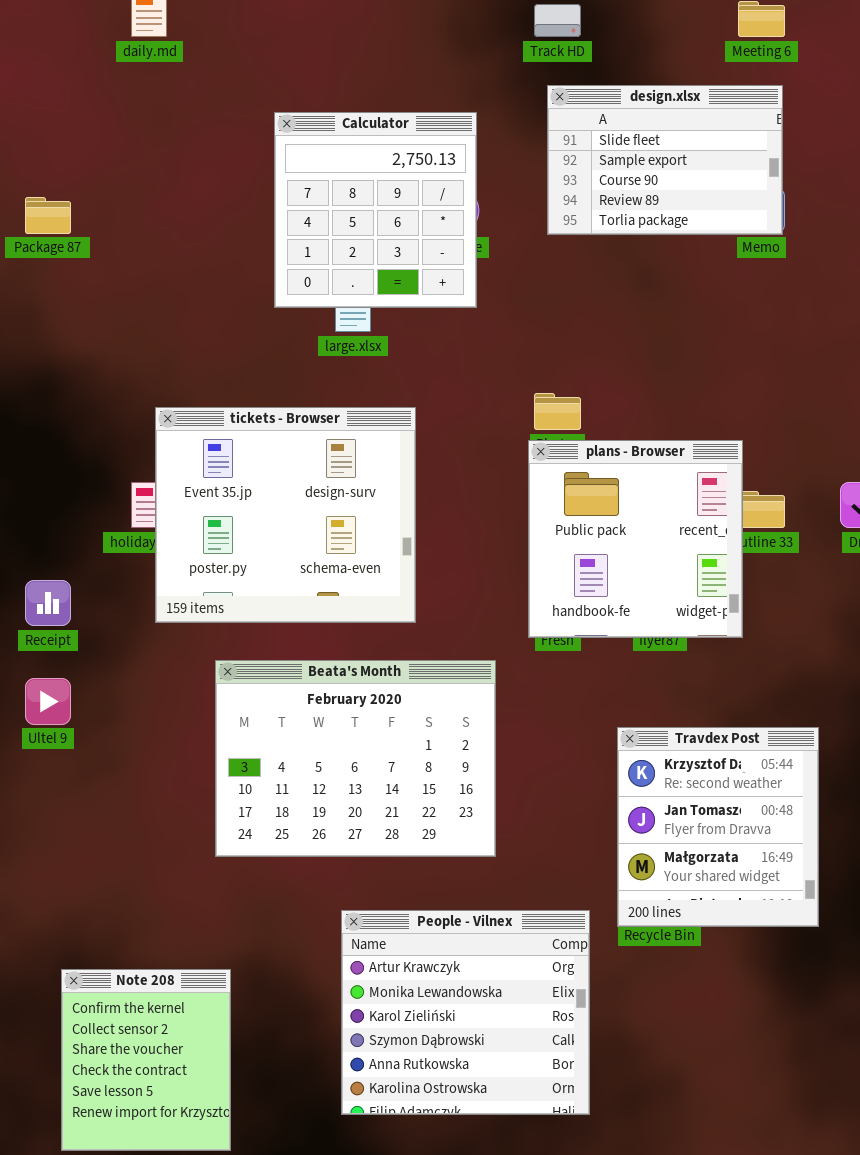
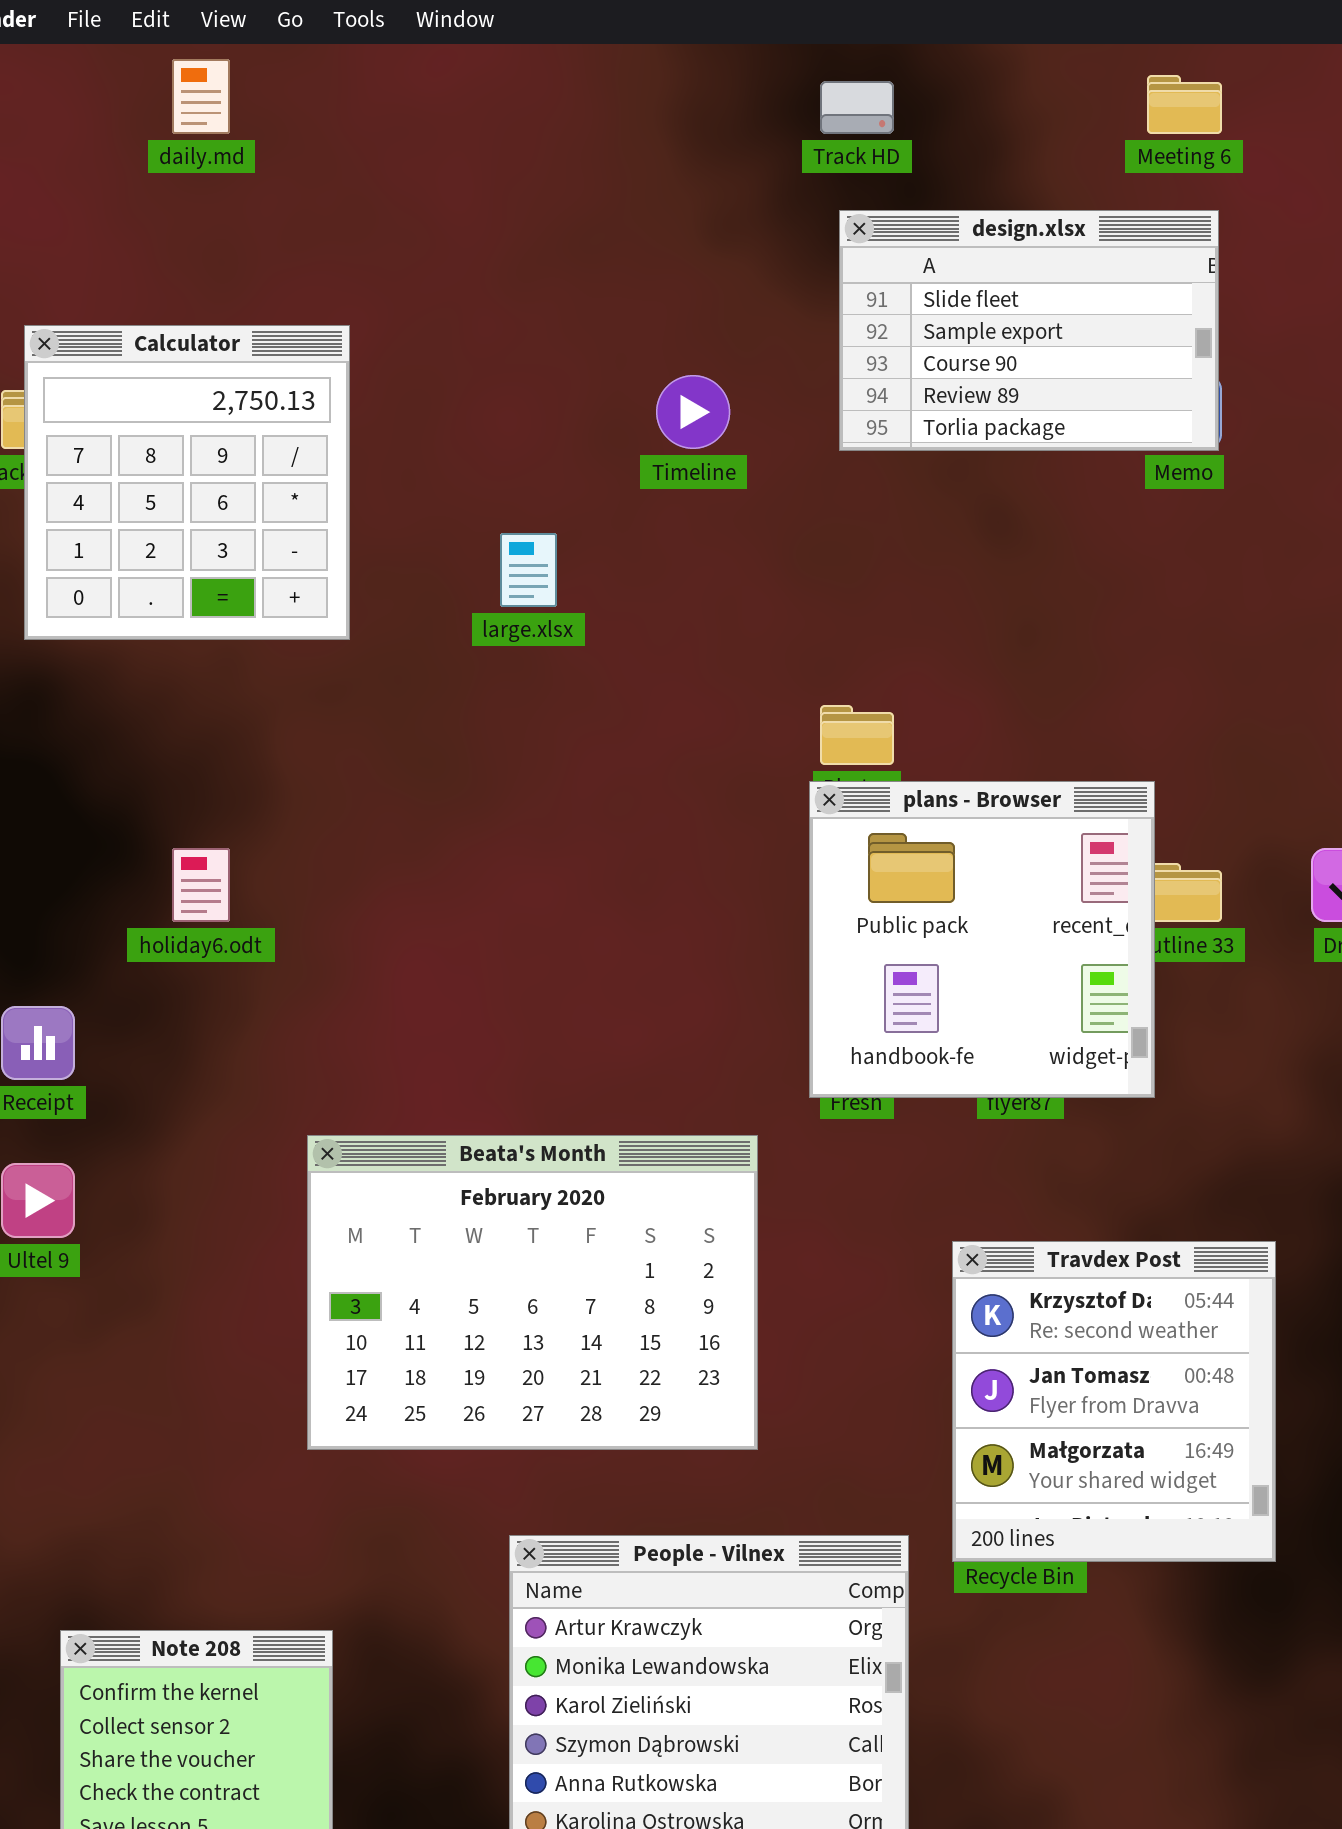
Calculator: [274,112,477,308] -> [24,325,350,640], moved
tickets - Browser: [155,407,416,623] -> none, closed

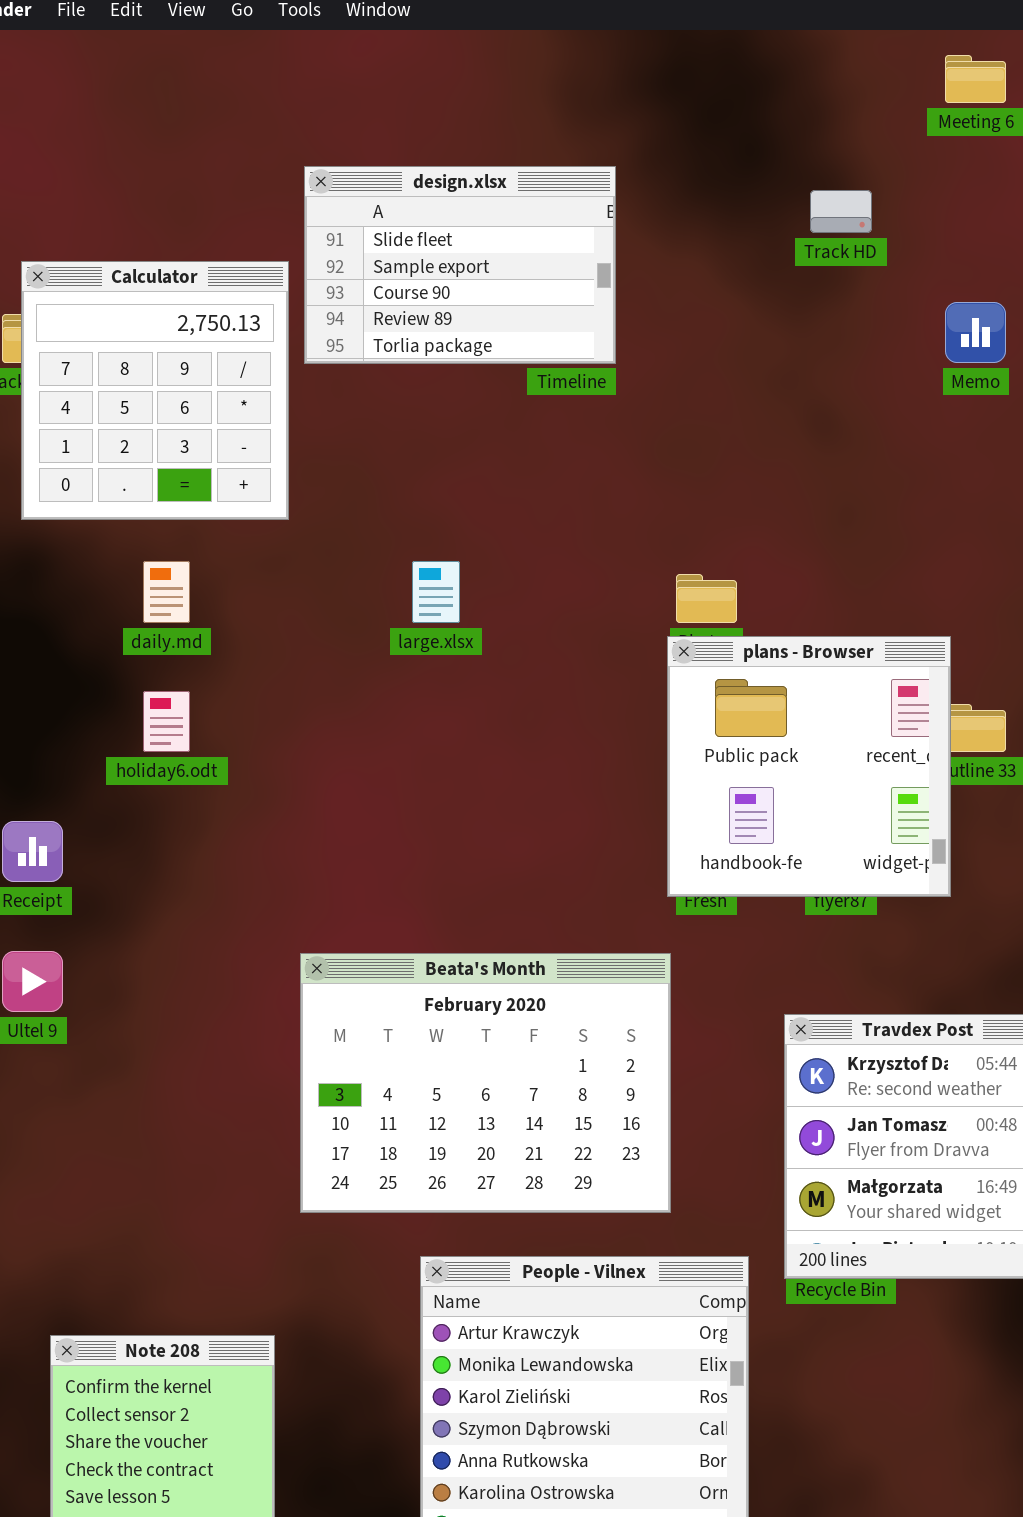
daily.md: [172,59,230,134] -> [143,561,190,623], moved
Track HD: [820,81,894,134] -> [810,190,872,233], moved
design.xlsx: [839,210,1219,451] -> [304,166,616,364], moved
large.xlsx: [500,533,557,607] -> [412,561,460,623], moved
Beata's Month: [307,1135,758,1450] -> [300,953,671,1213], moved

